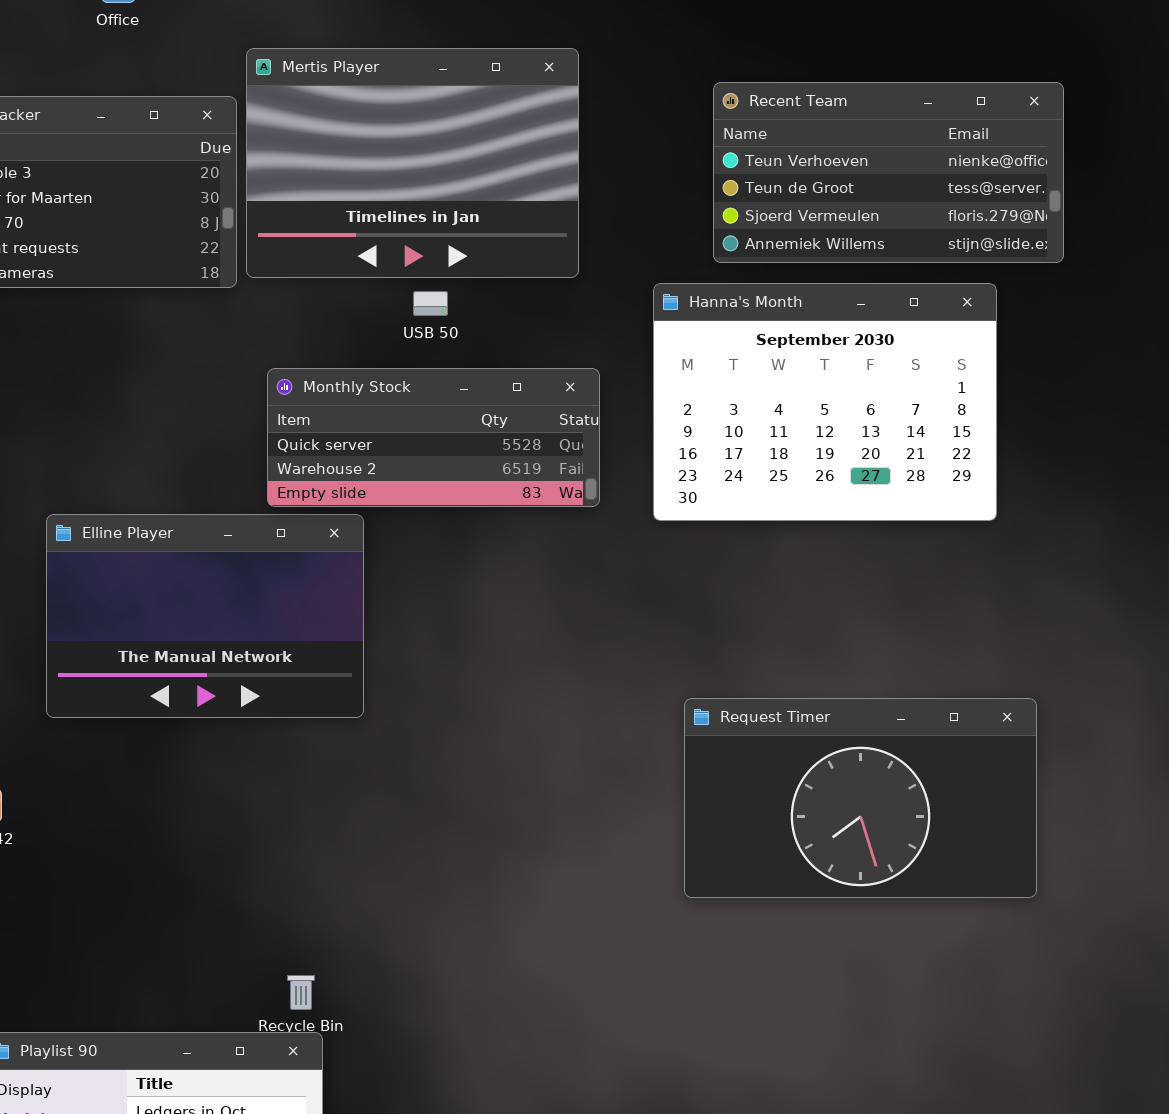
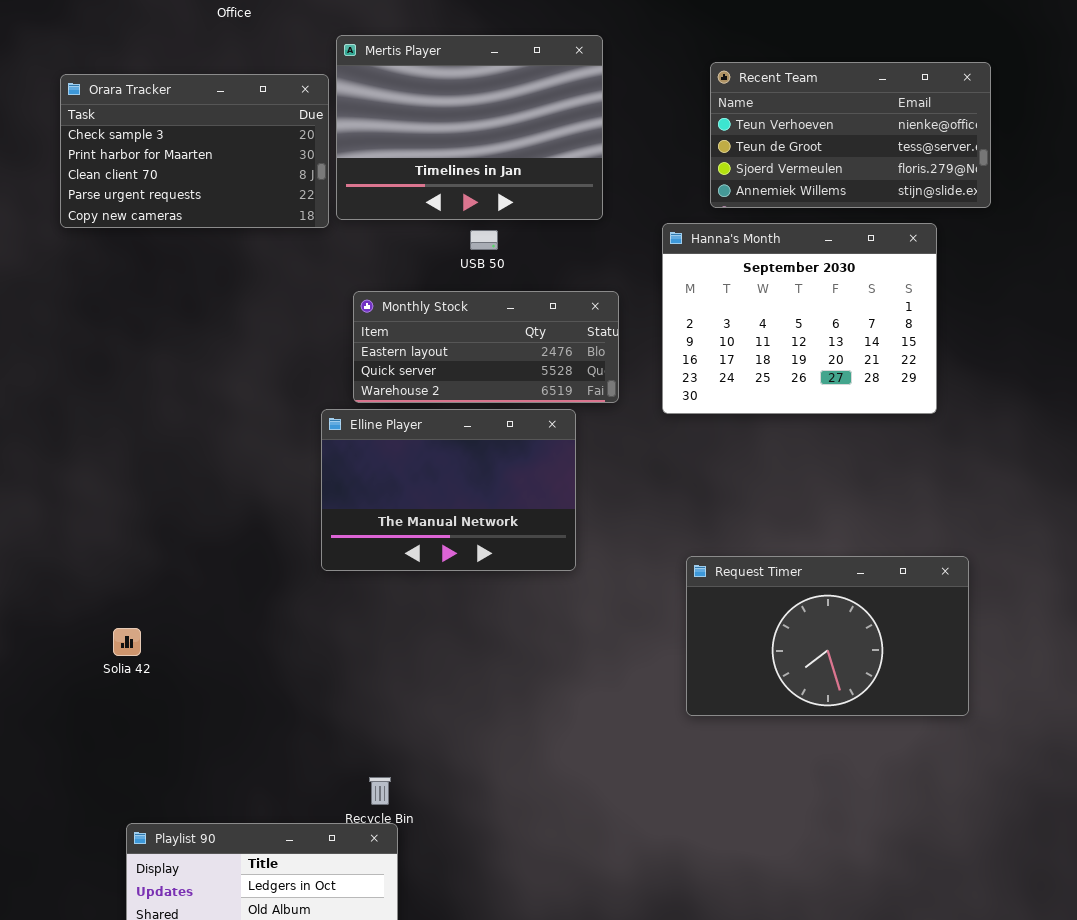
Monthly Stock: [267,368,600,507] -> [353,291,619,403], scrolled up 1 row
Elline Player: [46,514,364,718] -> [321,409,576,571], moved

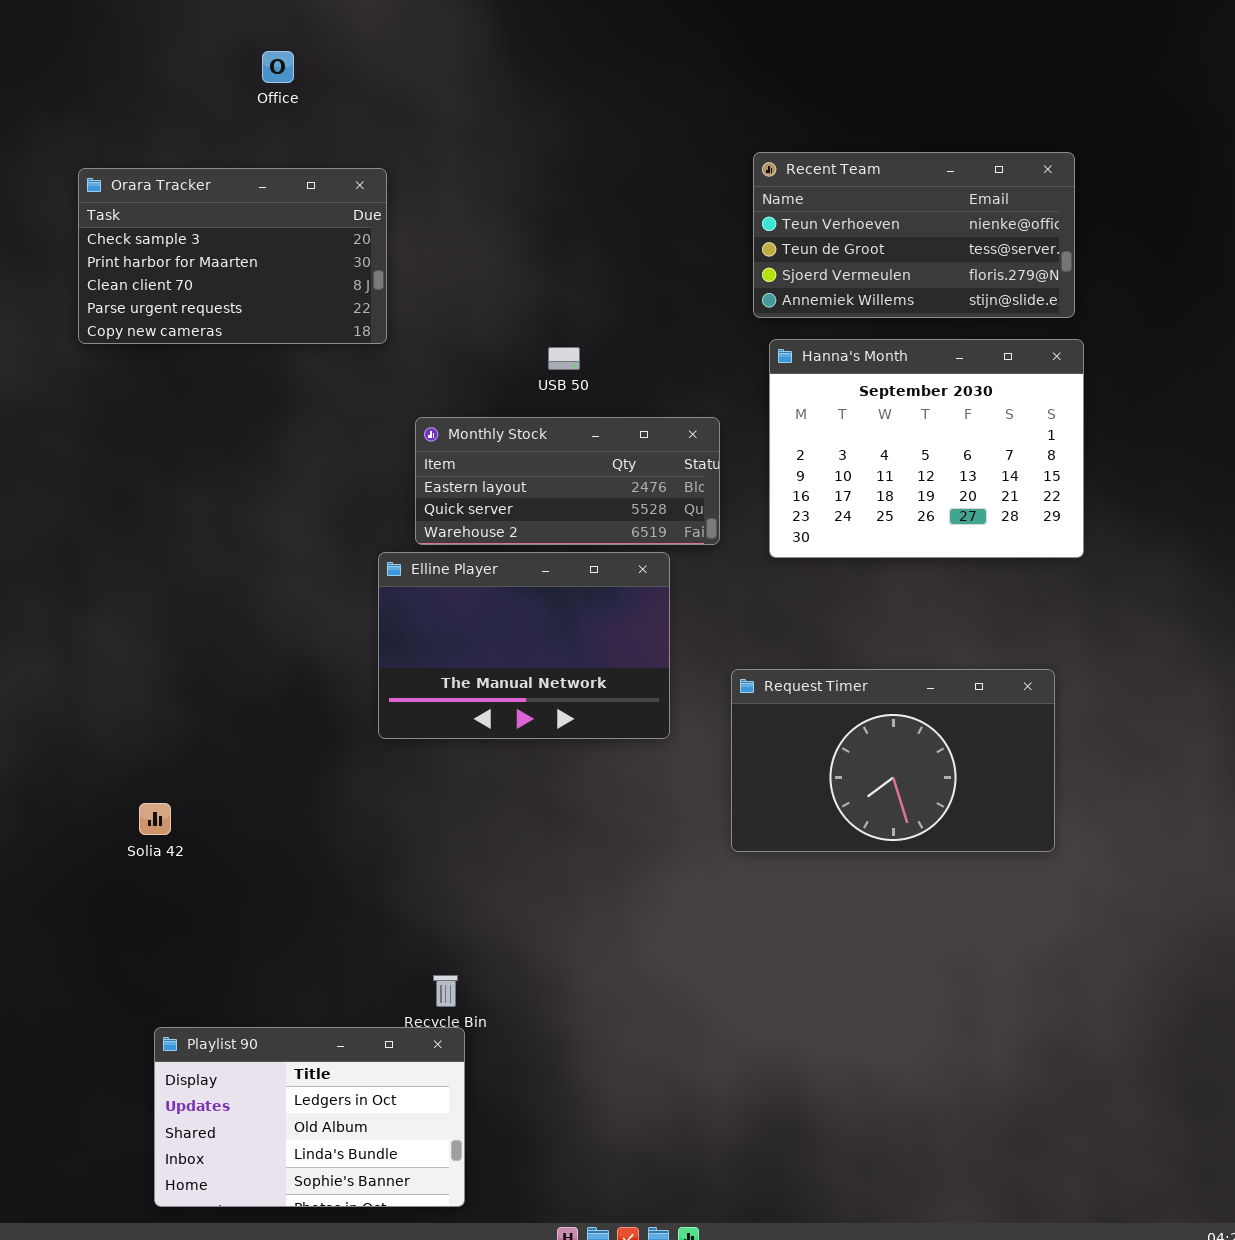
Mertis Player: [336,35,603,220] -> none, closed
Recent Team: [710,62,991,208] -> [753,152,1075,318], moved
Request Timer: [686,556,969,716] -> [731,669,1055,852], moved

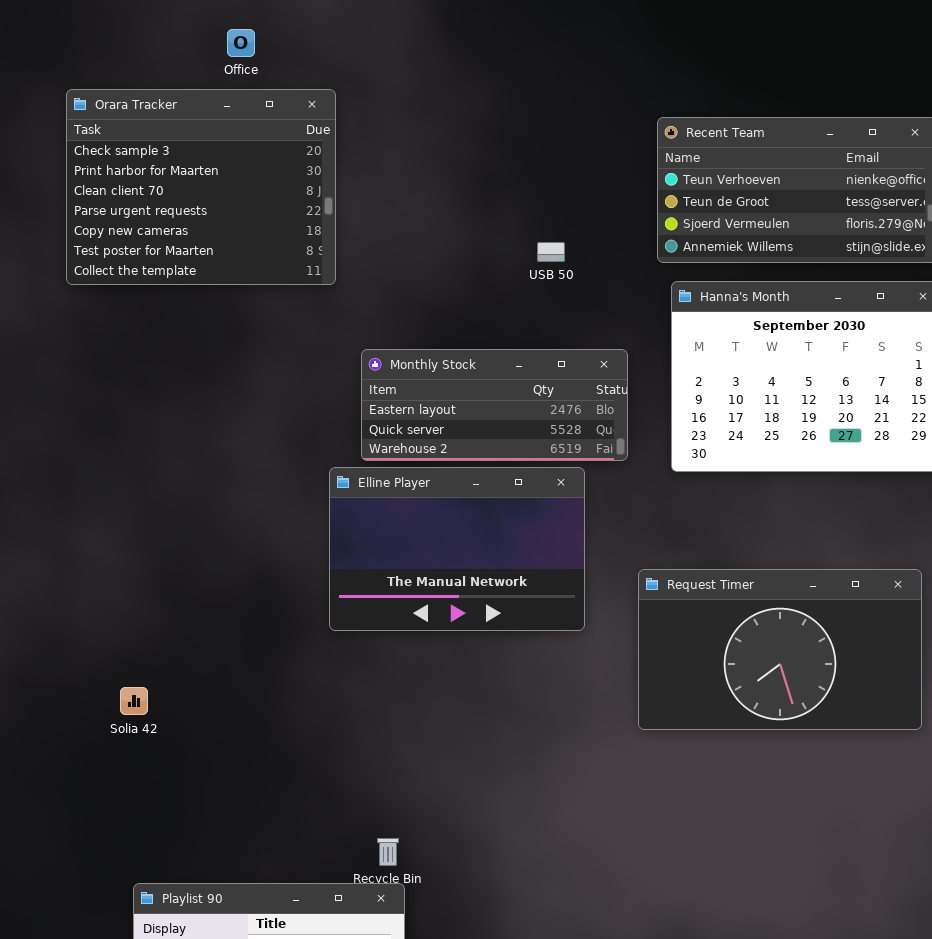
Orara Tracker: [78,168,387,344] -> [66,89,336,285], resized
USB 50: [548,347,580,370] -> [537,242,565,262], moved

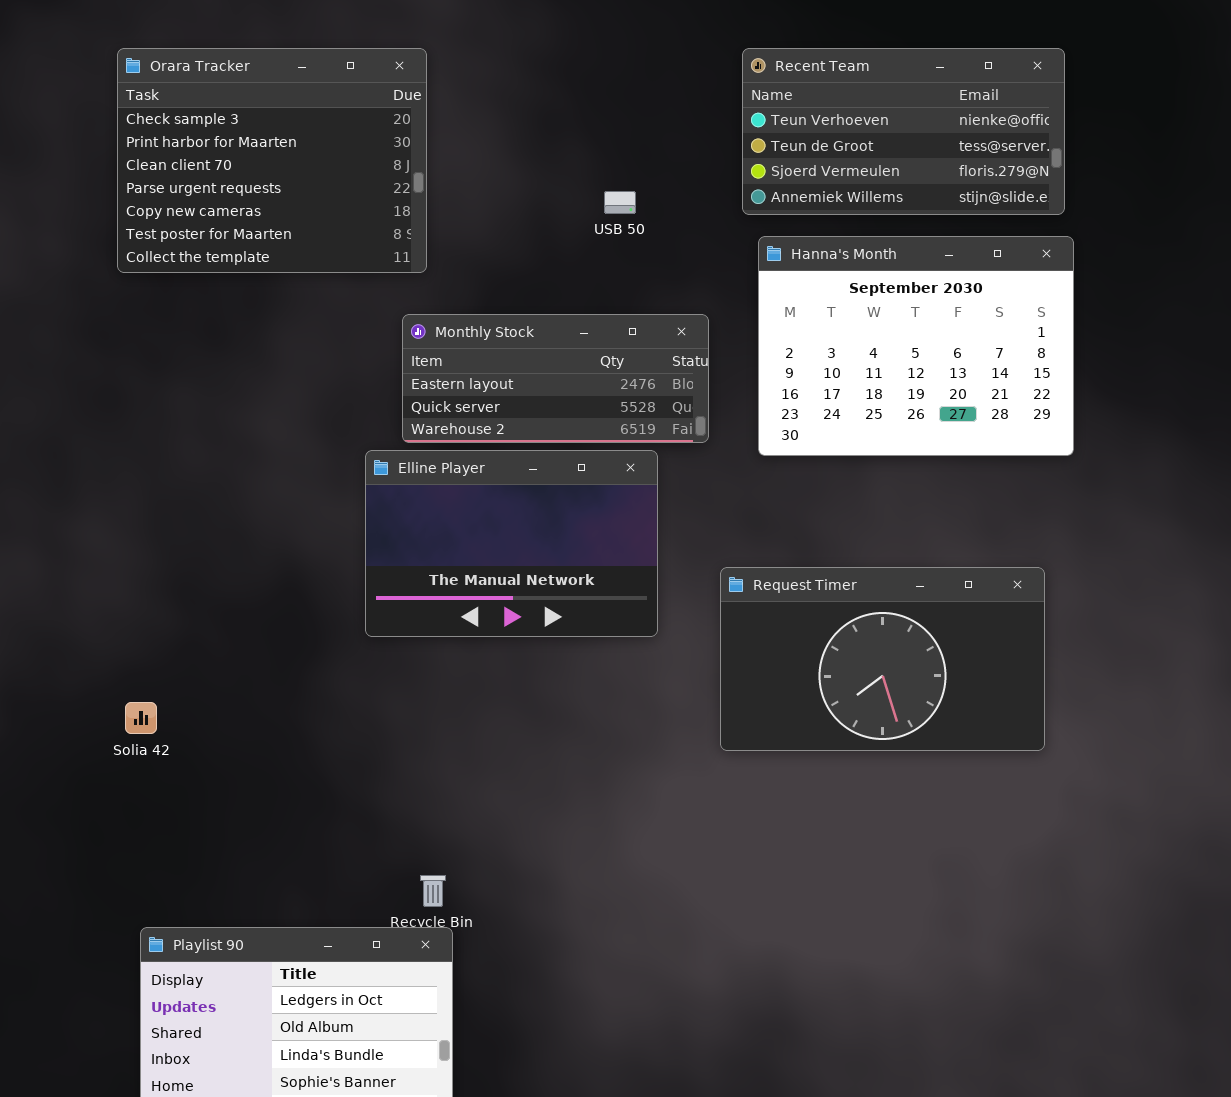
Orara Tracker: [66,89,336,285] -> [117,48,427,273], moved

